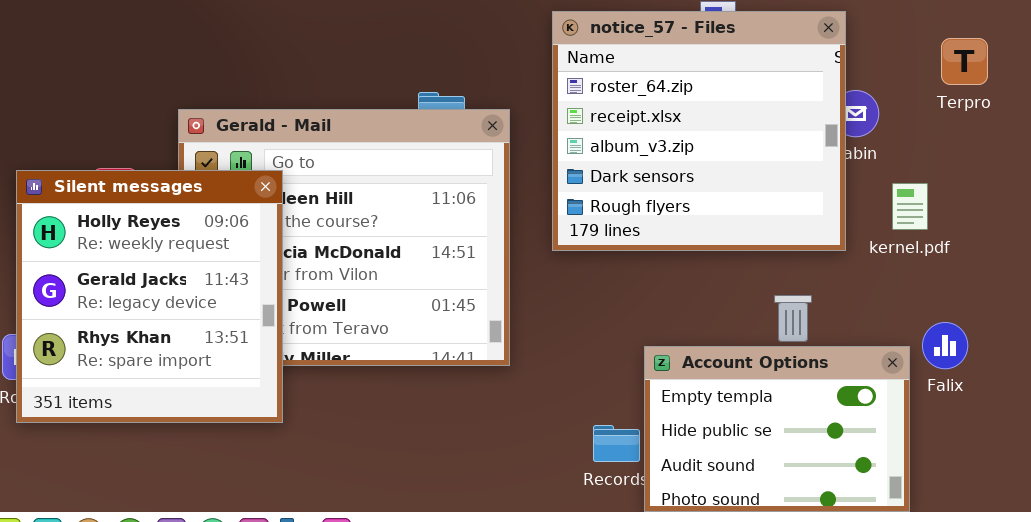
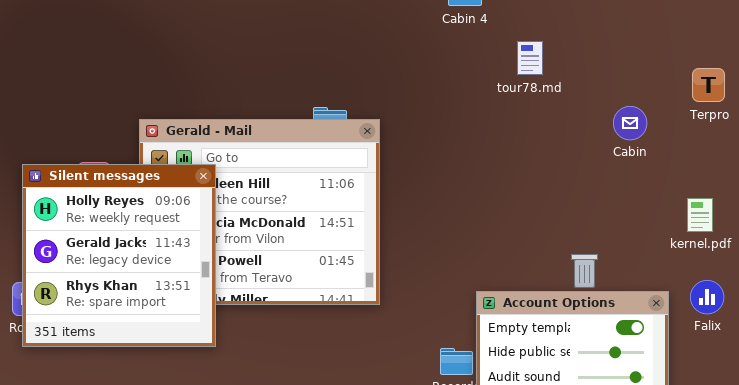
notice_57 - Files: [552,11,846,251] -> none, closed
kernel.pdf: [892,183,928,230] -> [687,198,713,232], moved
Falix: [922,322,968,369] -> [690,280,724,314], moved

